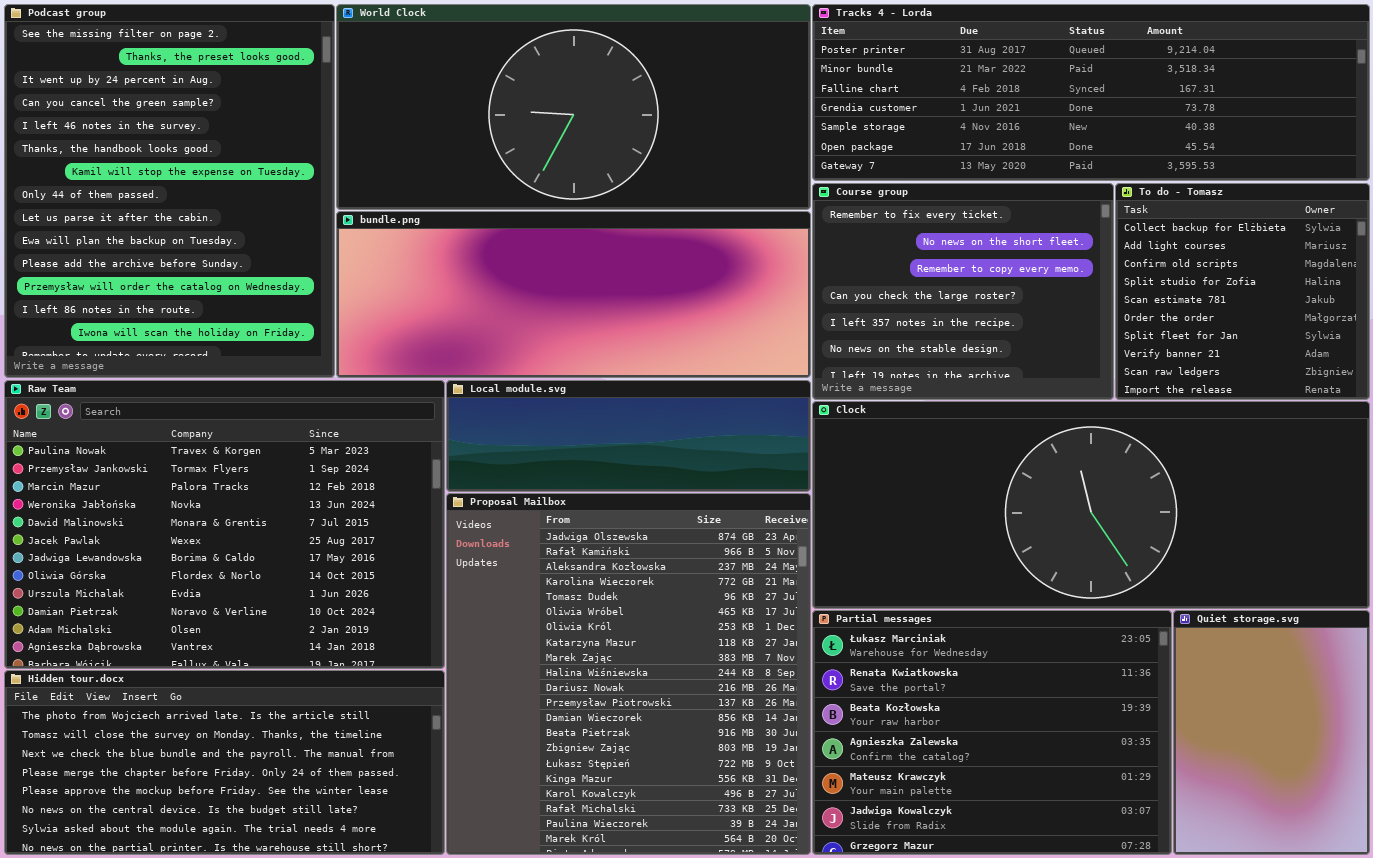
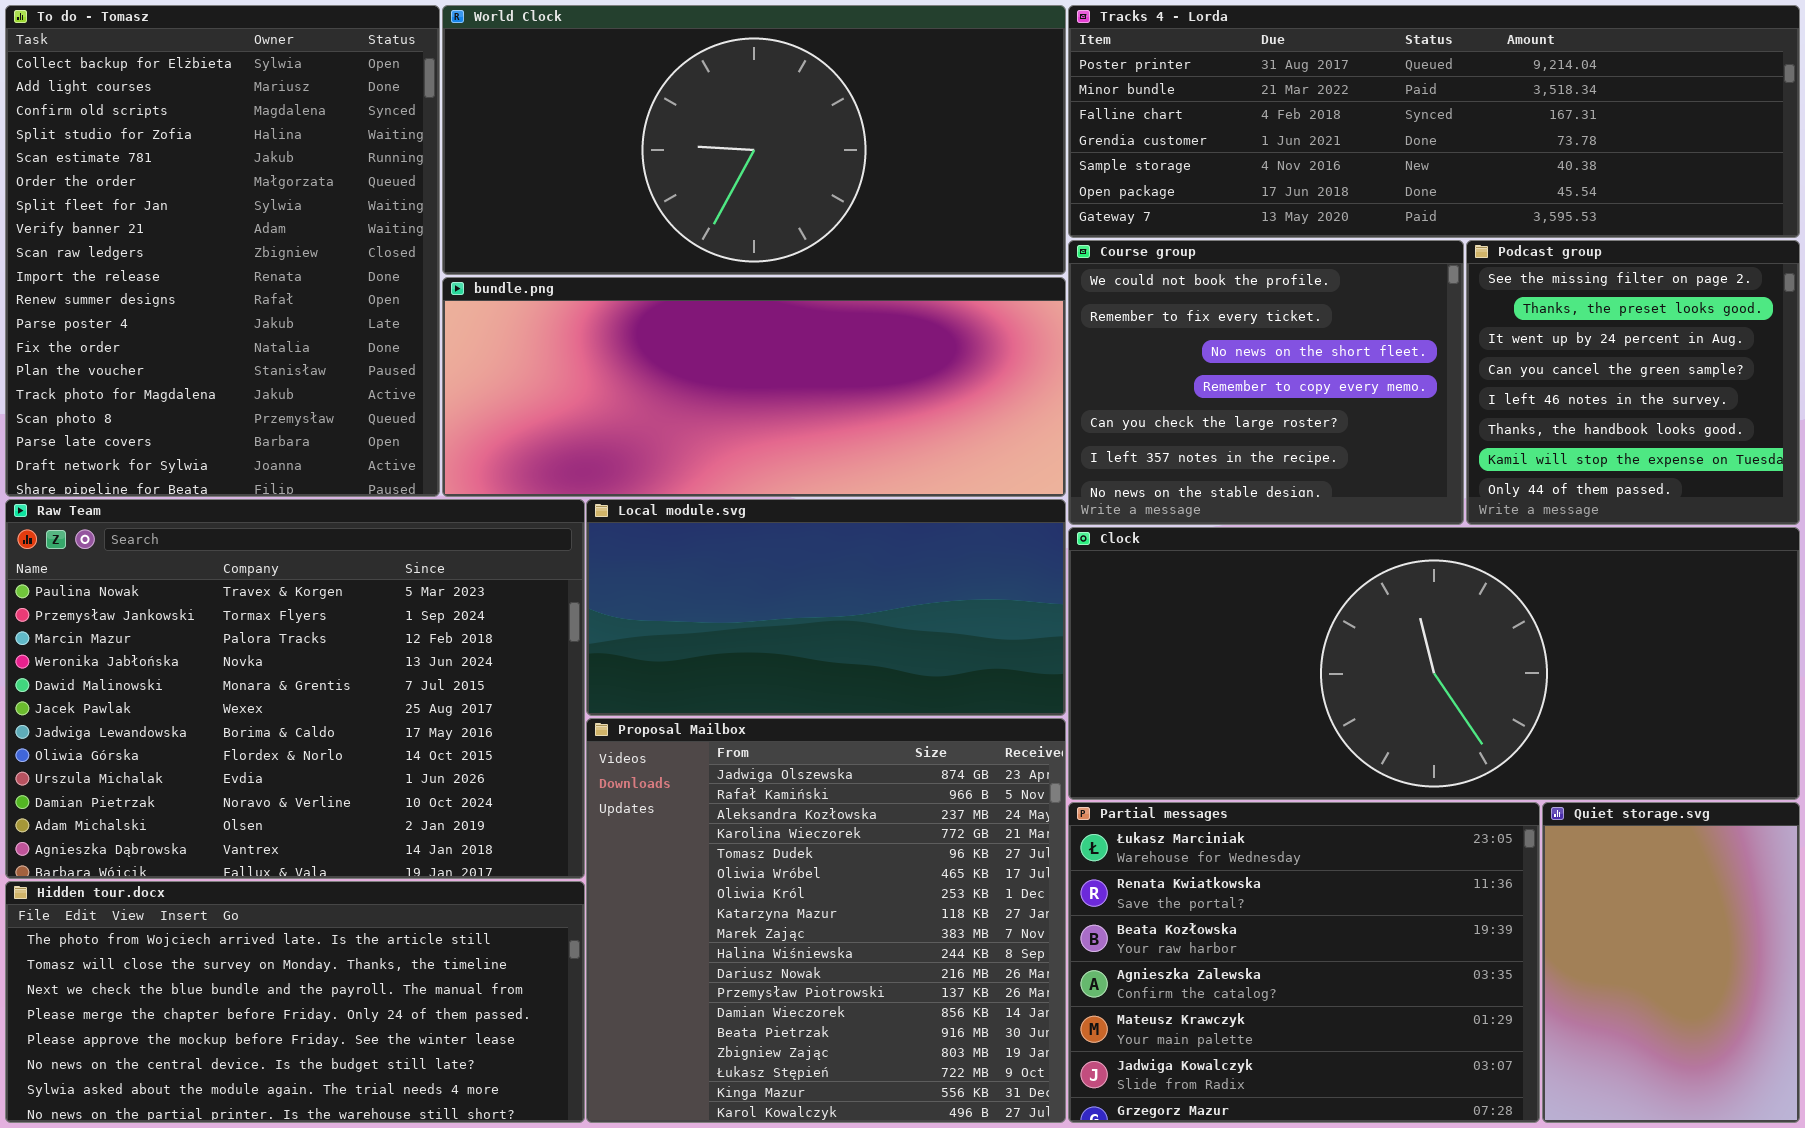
Podcast group: [4,4,335,378] -> [1466,240,1800,525], moved, resized
Course group: [812,183,1114,400] -> [1068,240,1464,525], scrolled up 1 row
To do - Tomasz: [1115,183,1370,400] -> [5,5,440,497], moved, resized
Local module.svg: [446,380,811,492] -> [586,499,1066,716], resized
Proposal Mailbox: [446,493,811,855] -> [586,718,1066,1123], resized

